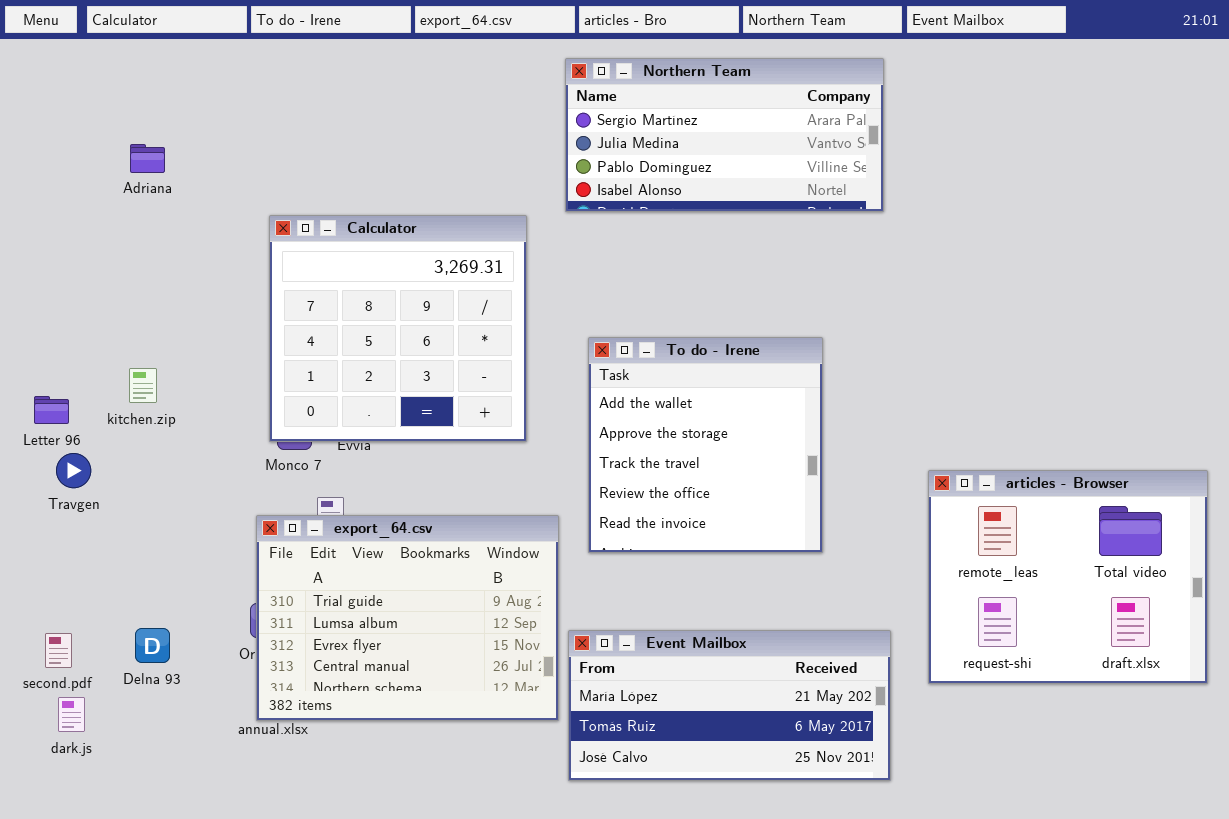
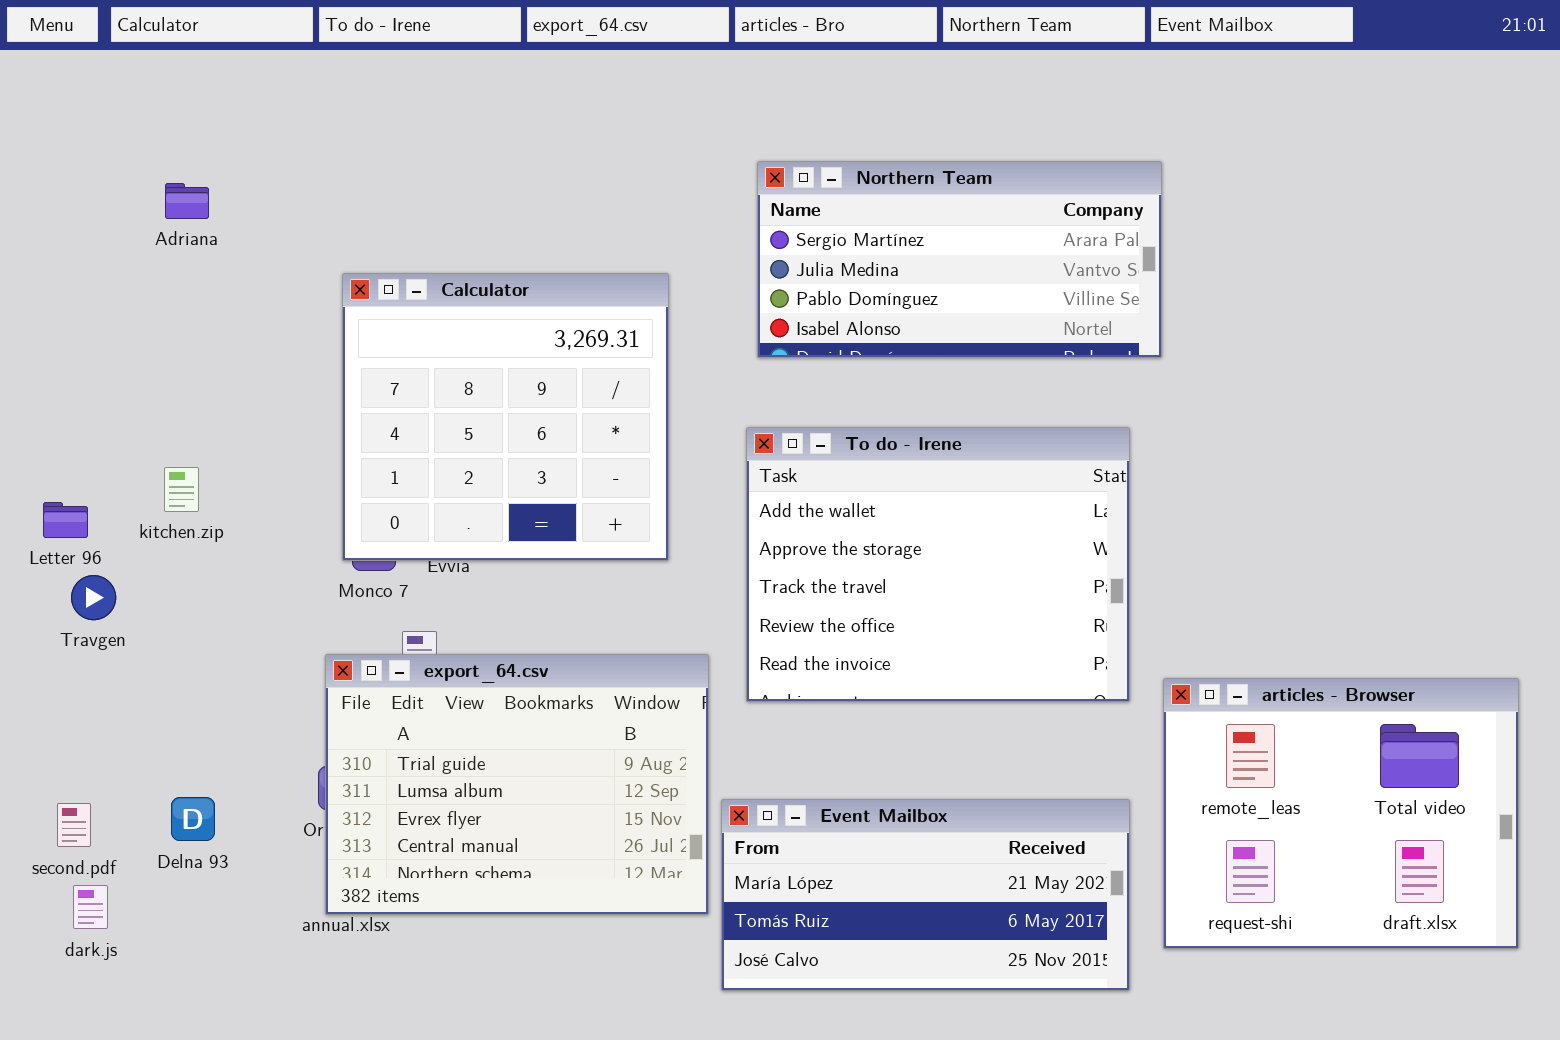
Northern Team: [565,58,884,212] -> [757,161,1162,358], moved
To do - Irene: [588,337,823,553] -> [746,427,1130,702], resized
articles - Browser: [928,470,1208,684] -> [1163,678,1519,949], moved

